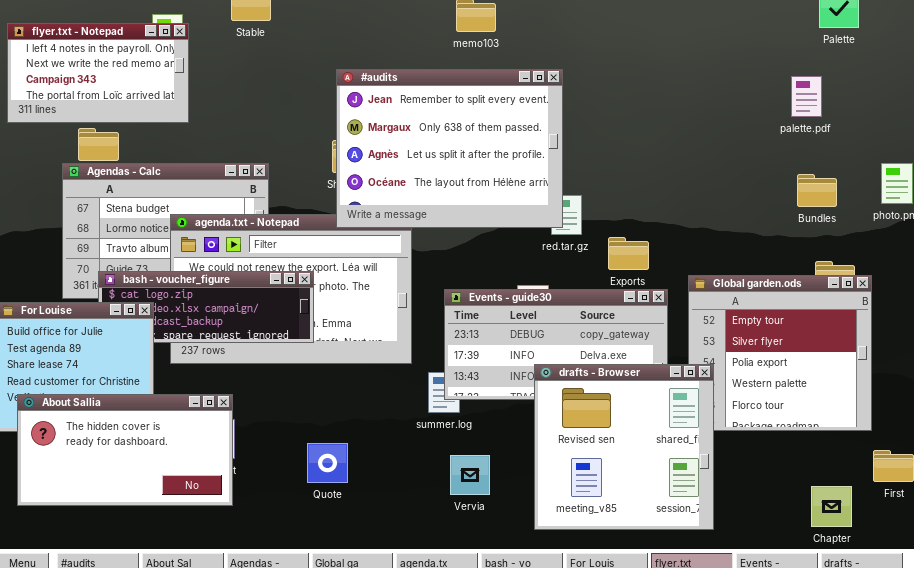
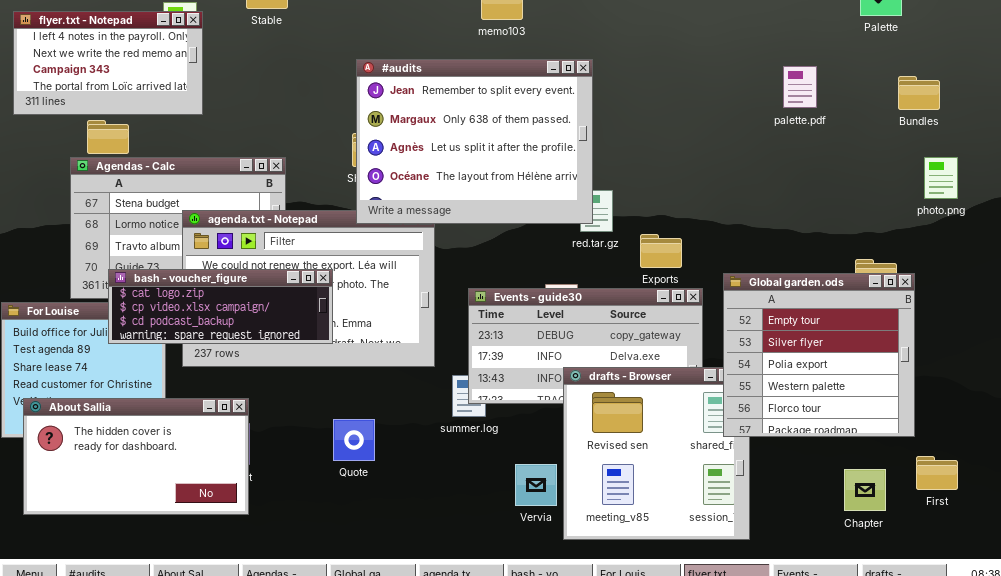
palette.pdf: [791,76,822,117] -> [783,66,817,108], moved
Bundles: [797,174,837,207] -> [898,76,940,110], moved
bash - voucher_figure: [98,271,314,343] -> [108,269,333,344], raised
Global garden.ods: [688,275,872,431] -> [723,273,915,437], raised
Quote: [307,443,348,483] -> [333,419,375,461], moved
Vervia: [450,455,490,495] -> [515,464,557,506], moved
Chapter: [811,486,852,527] -> [844,469,886,511], moved

